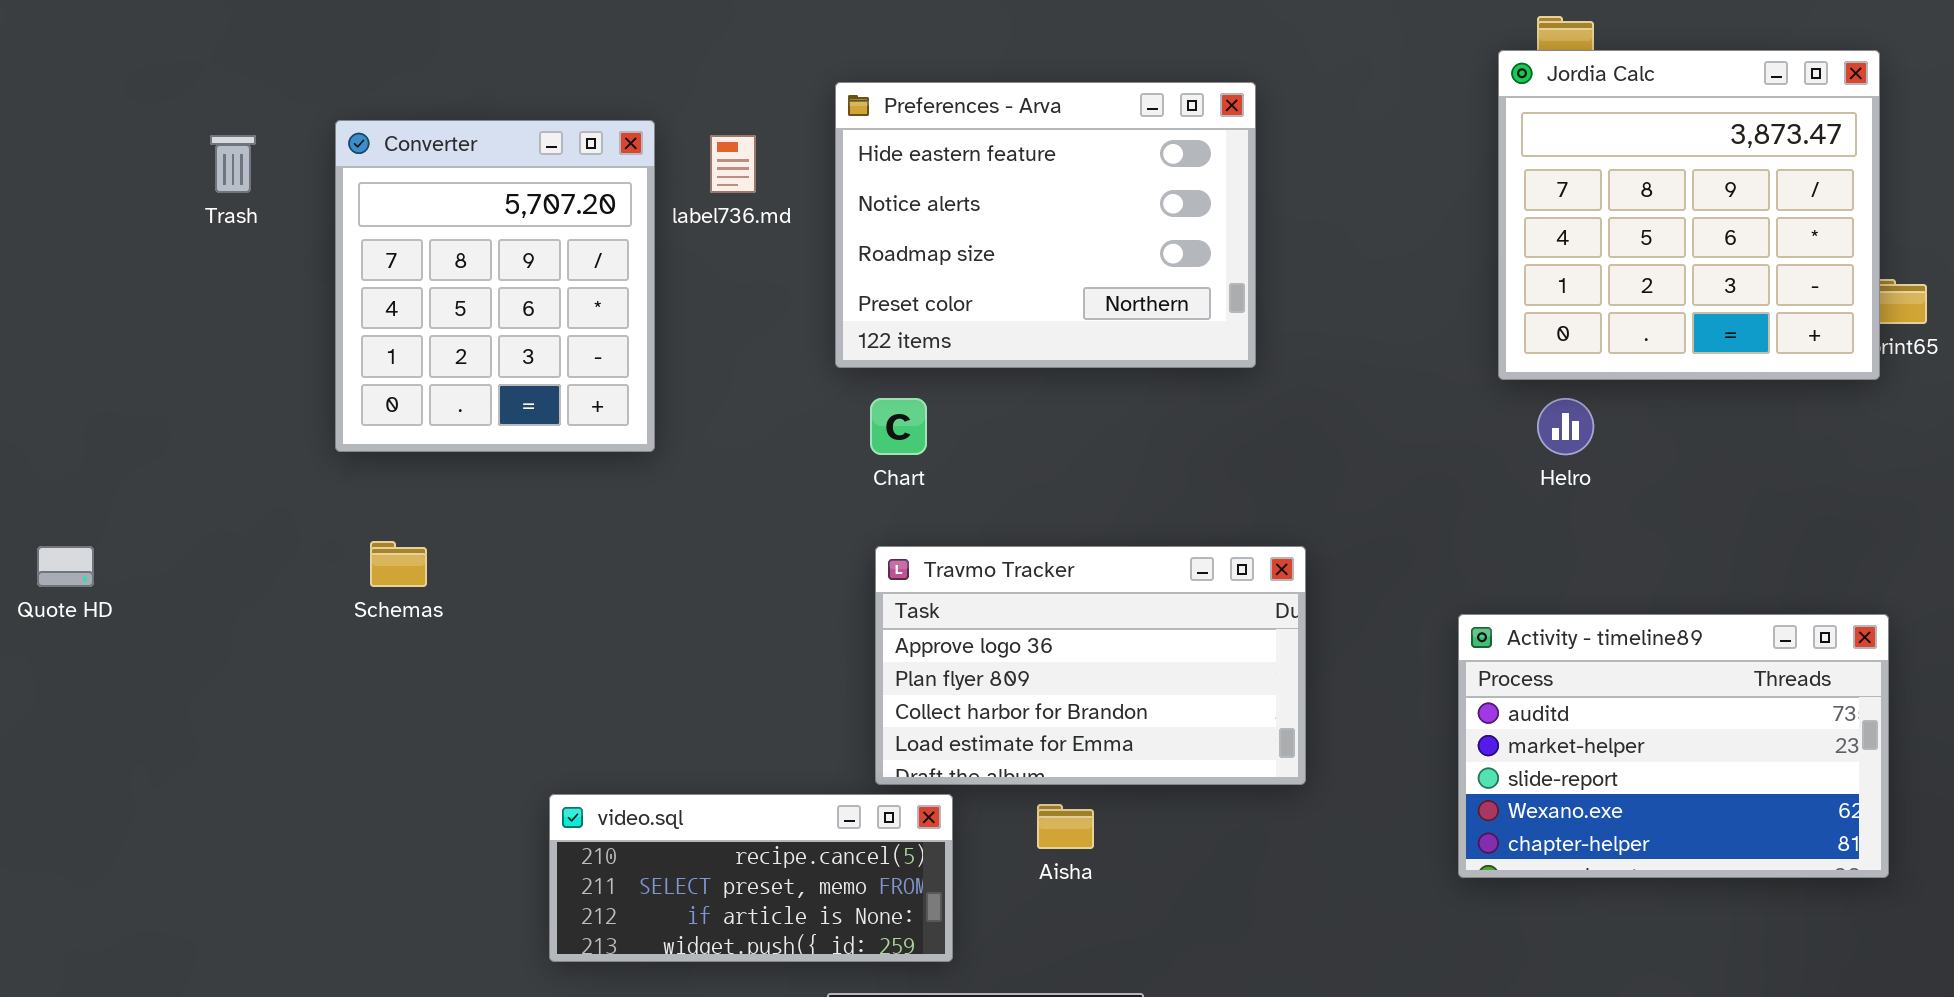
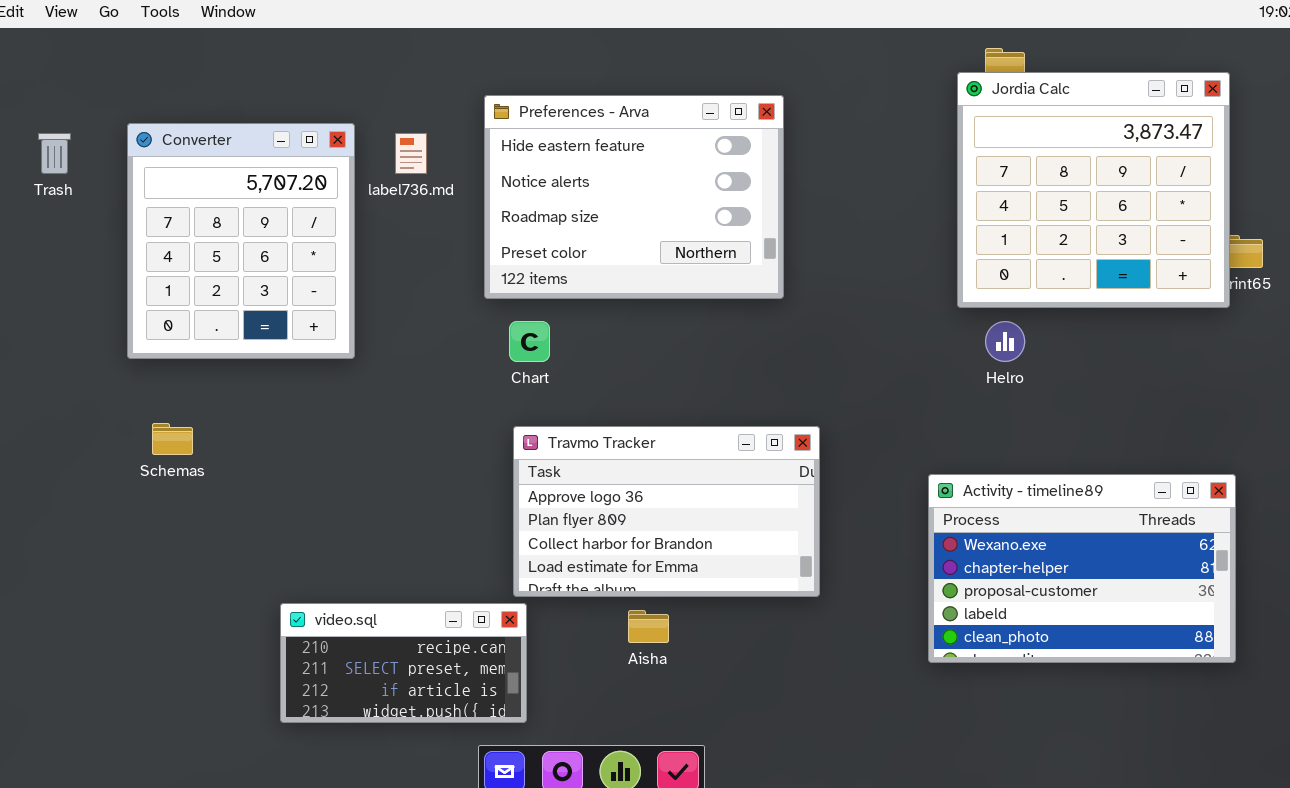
Activity - timeline89: [1458,614,1889,878] -> [928,474,1236,663], scrolled down 3 rows
video.sql: [549,794,953,962] -> [280,603,527,723], resized

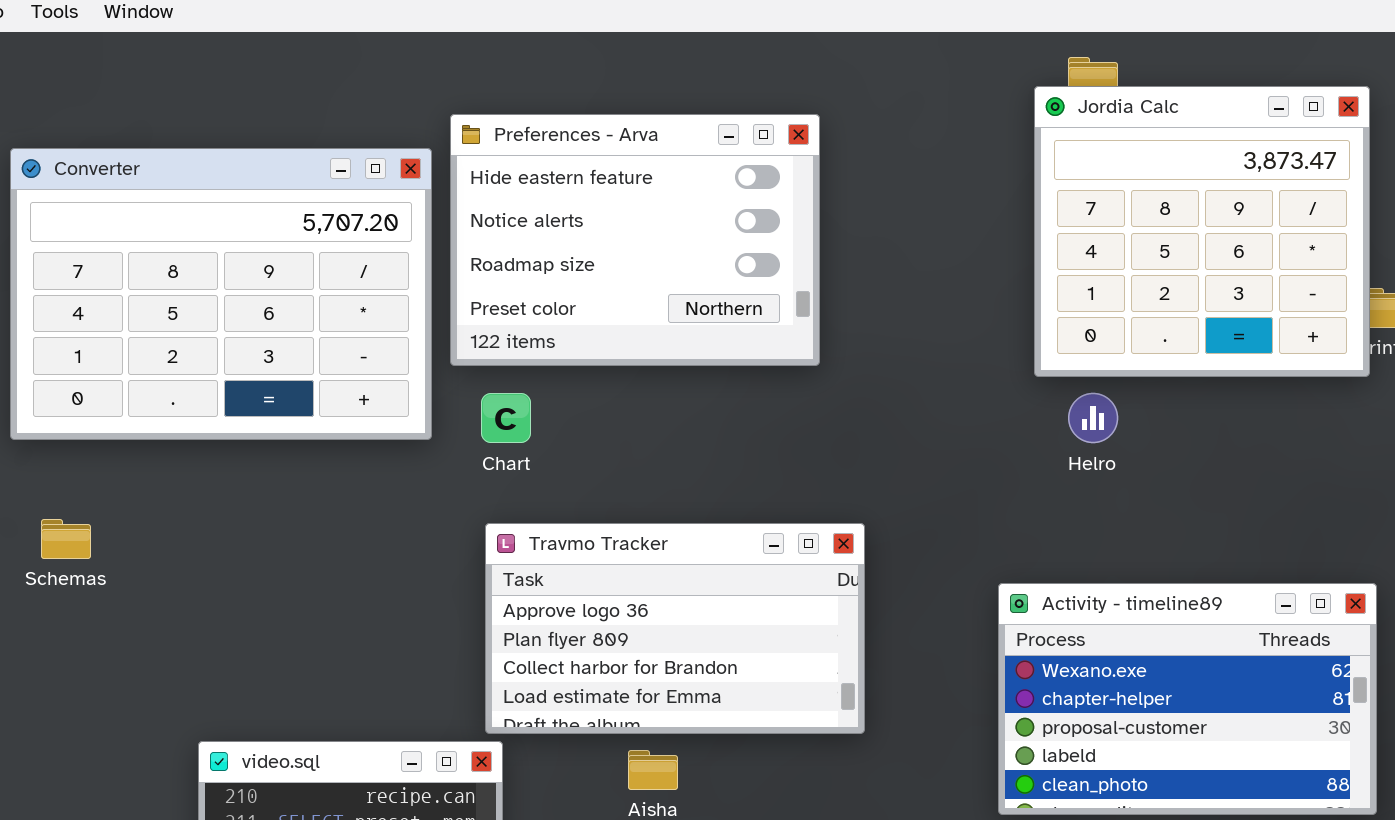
Converter: [127,123,355,359] -> [10,148,432,440], resized

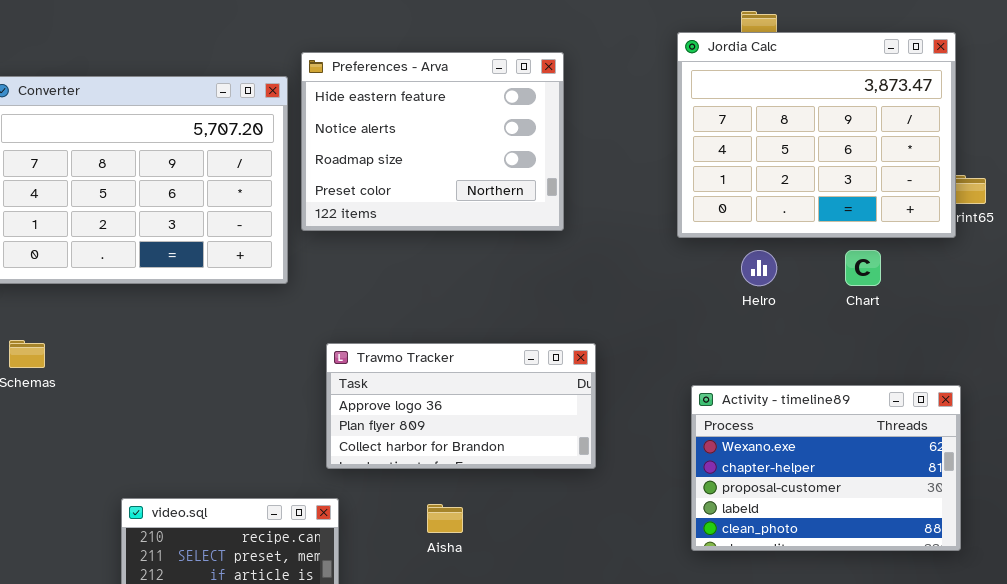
Jordia Calc: [1034,86,1370,377] -> [677,32,956,238], resized
Chart: [481,393,531,443] -> [845,250,881,286], moved
Travmo Tracker: [485,523,865,734] -> [326,343,596,469], resized

